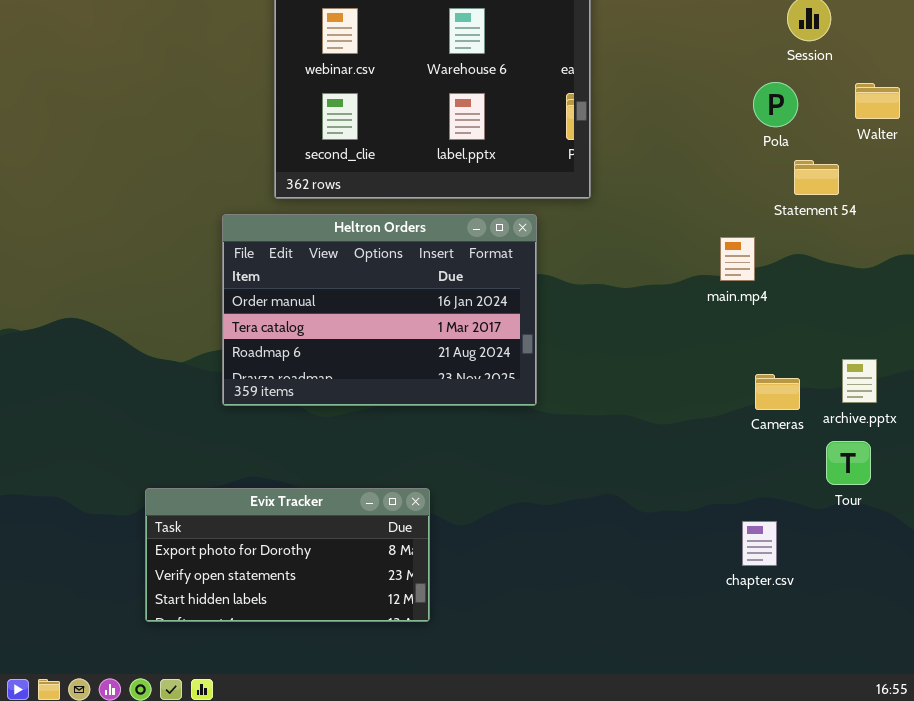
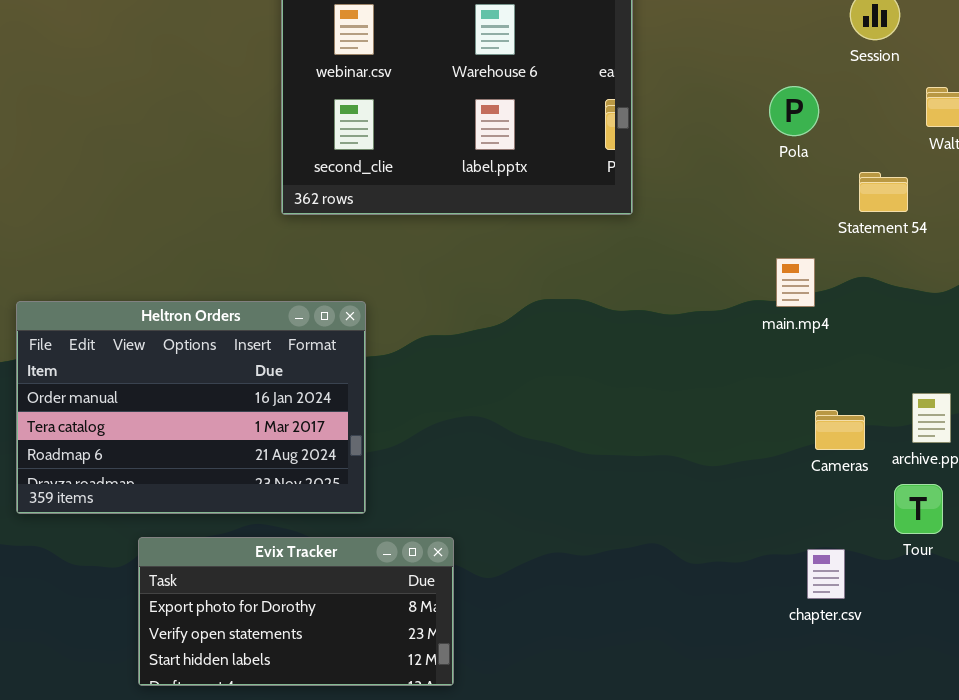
Pola: [753,82,798,127] -> [769,86,819,136], moved
Heltron Orders: [222,214,537,406] -> [16,301,366,514], moved
chapter.csv: [742,521,777,566] -> [807,549,845,599], moved

